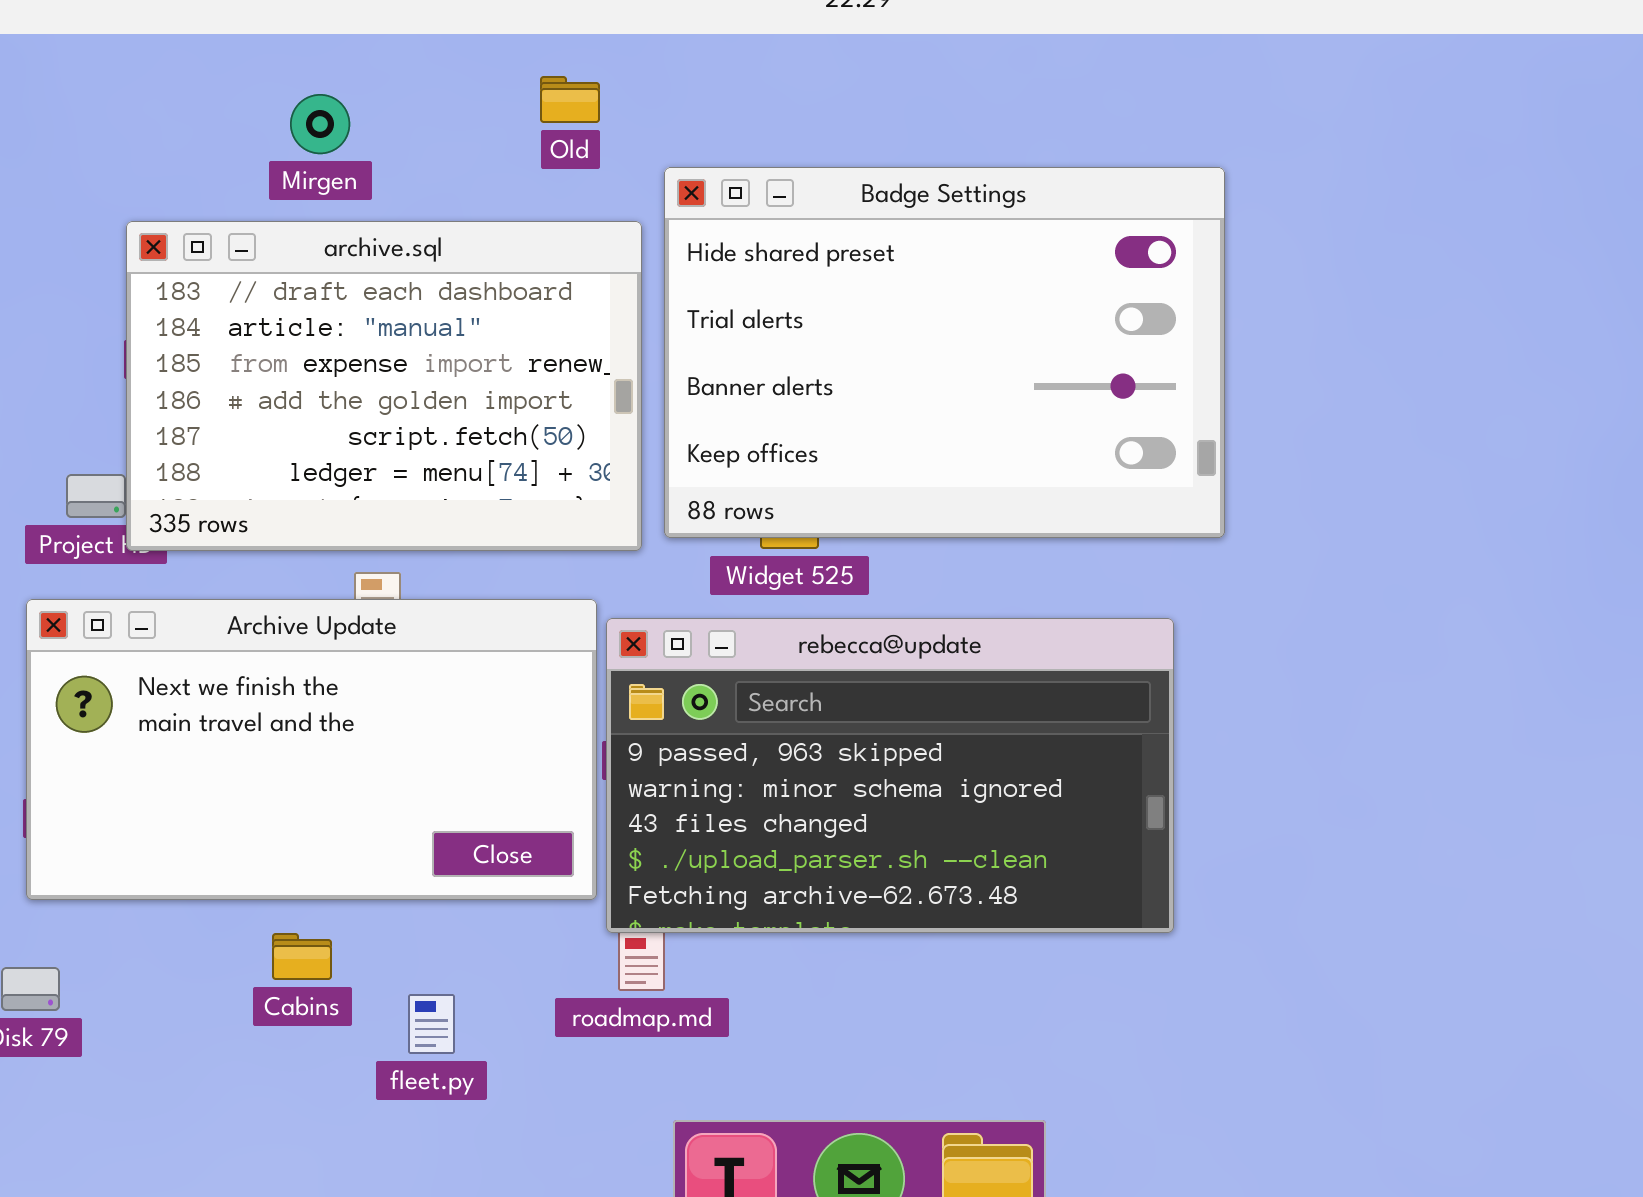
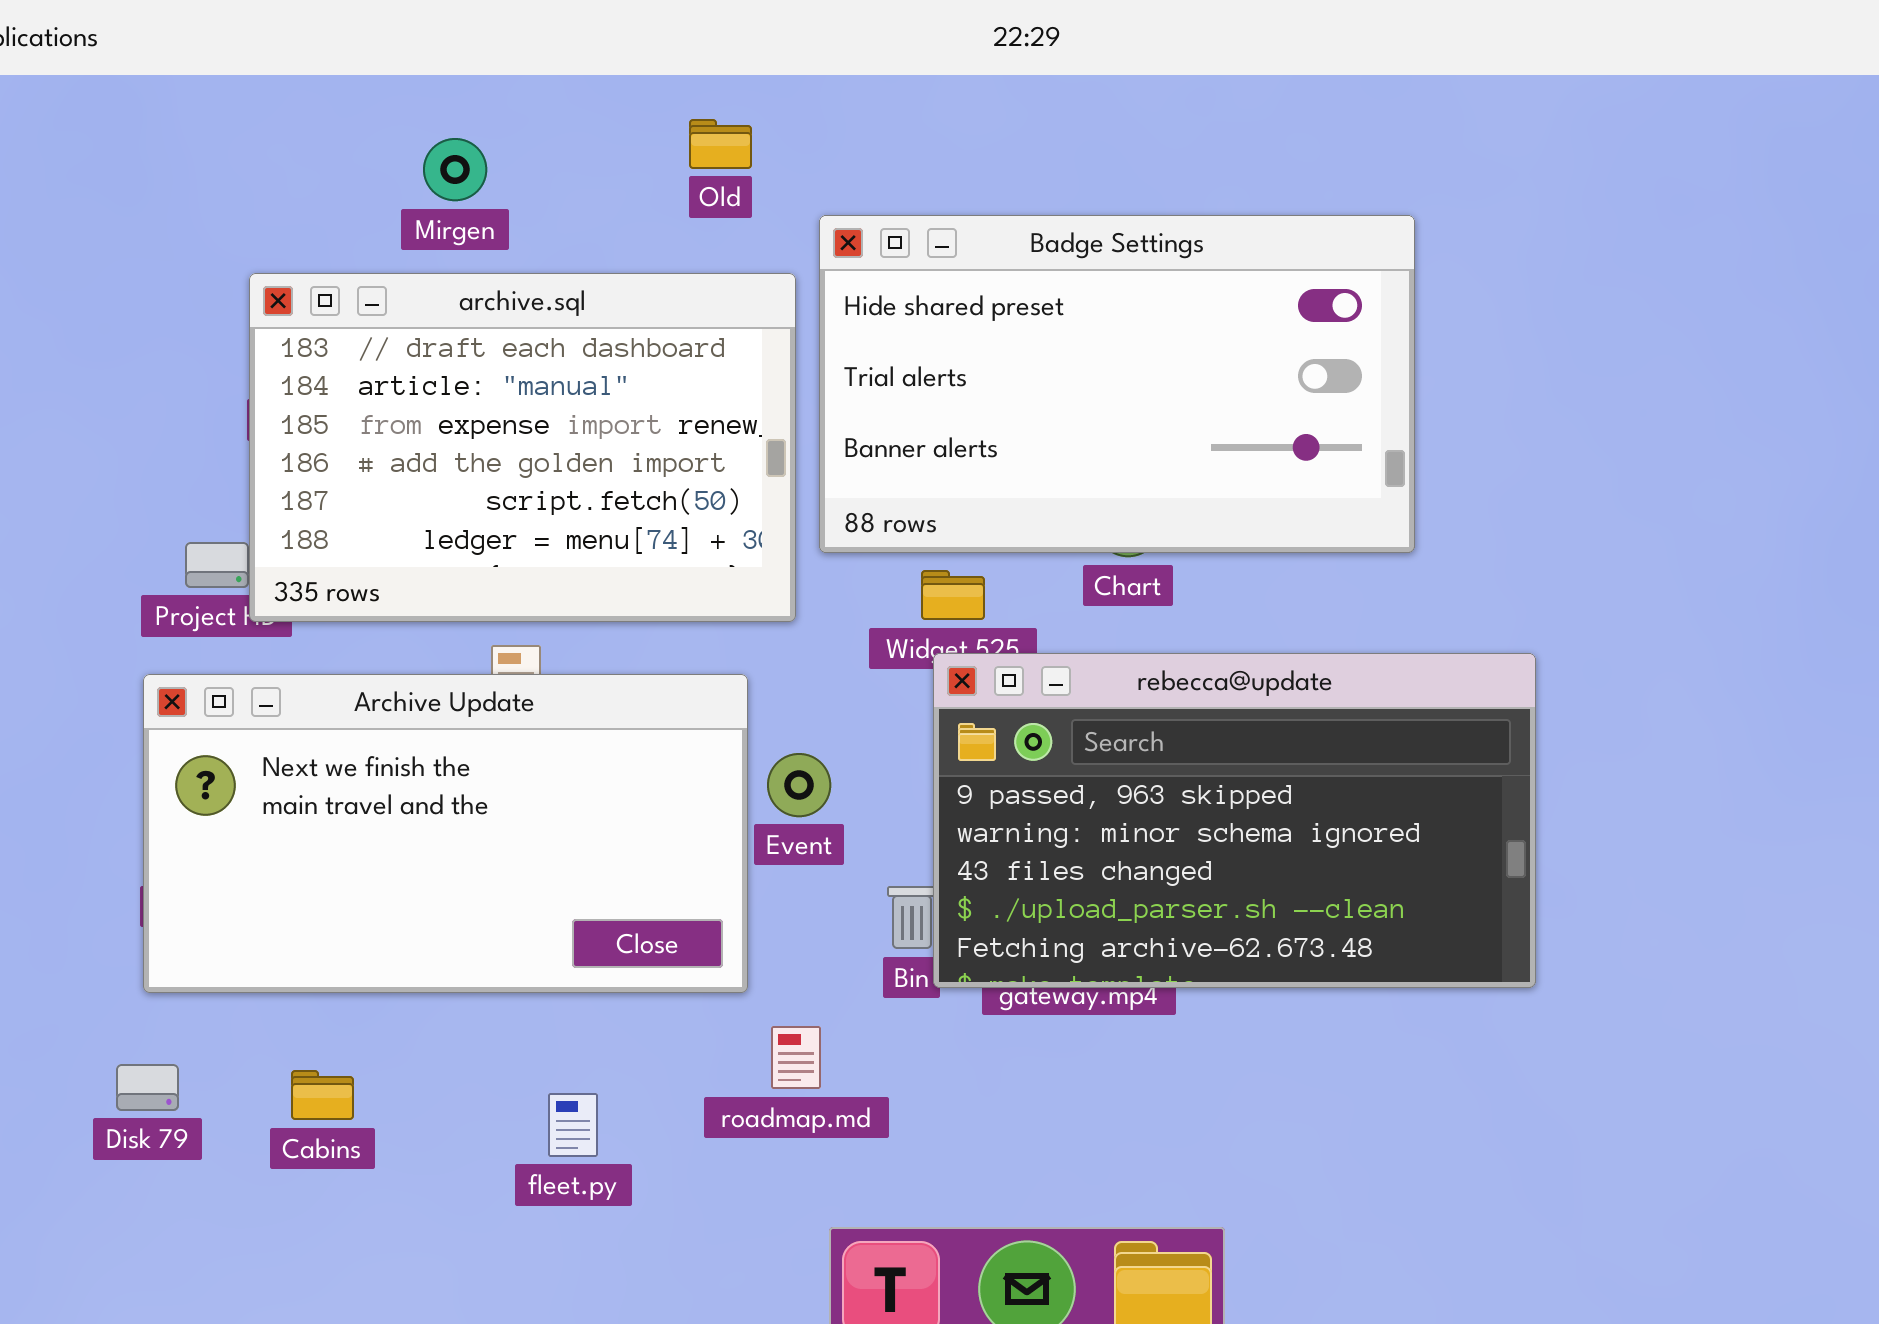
Badge Settings: [664,167,1225,538] -> [819,215,1415,553], resized
rebecca@update: [606,618,1174,933] -> [933,653,1536,988], moved
Cabins: [272,933,332,980] -> [291,1070,354,1120], moved

